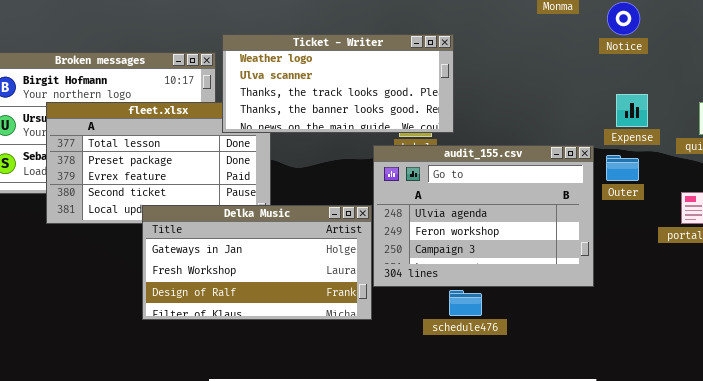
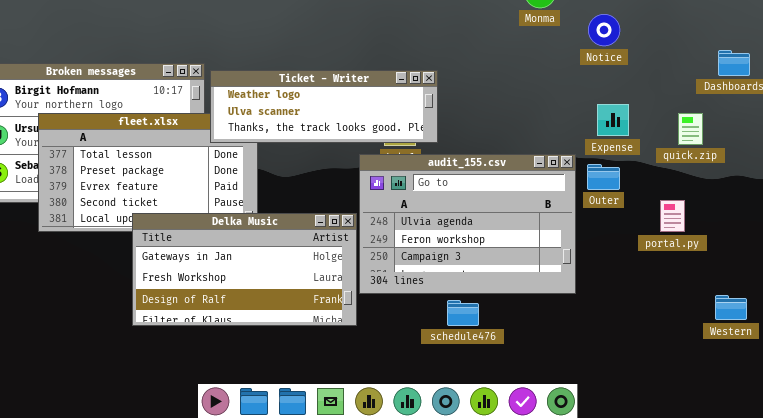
Ticket - Writer: [222,34,454,133] -> [210,70,438,143], resized
schedule476: [449,290,482,316] -> [447,300,479,326], moved

